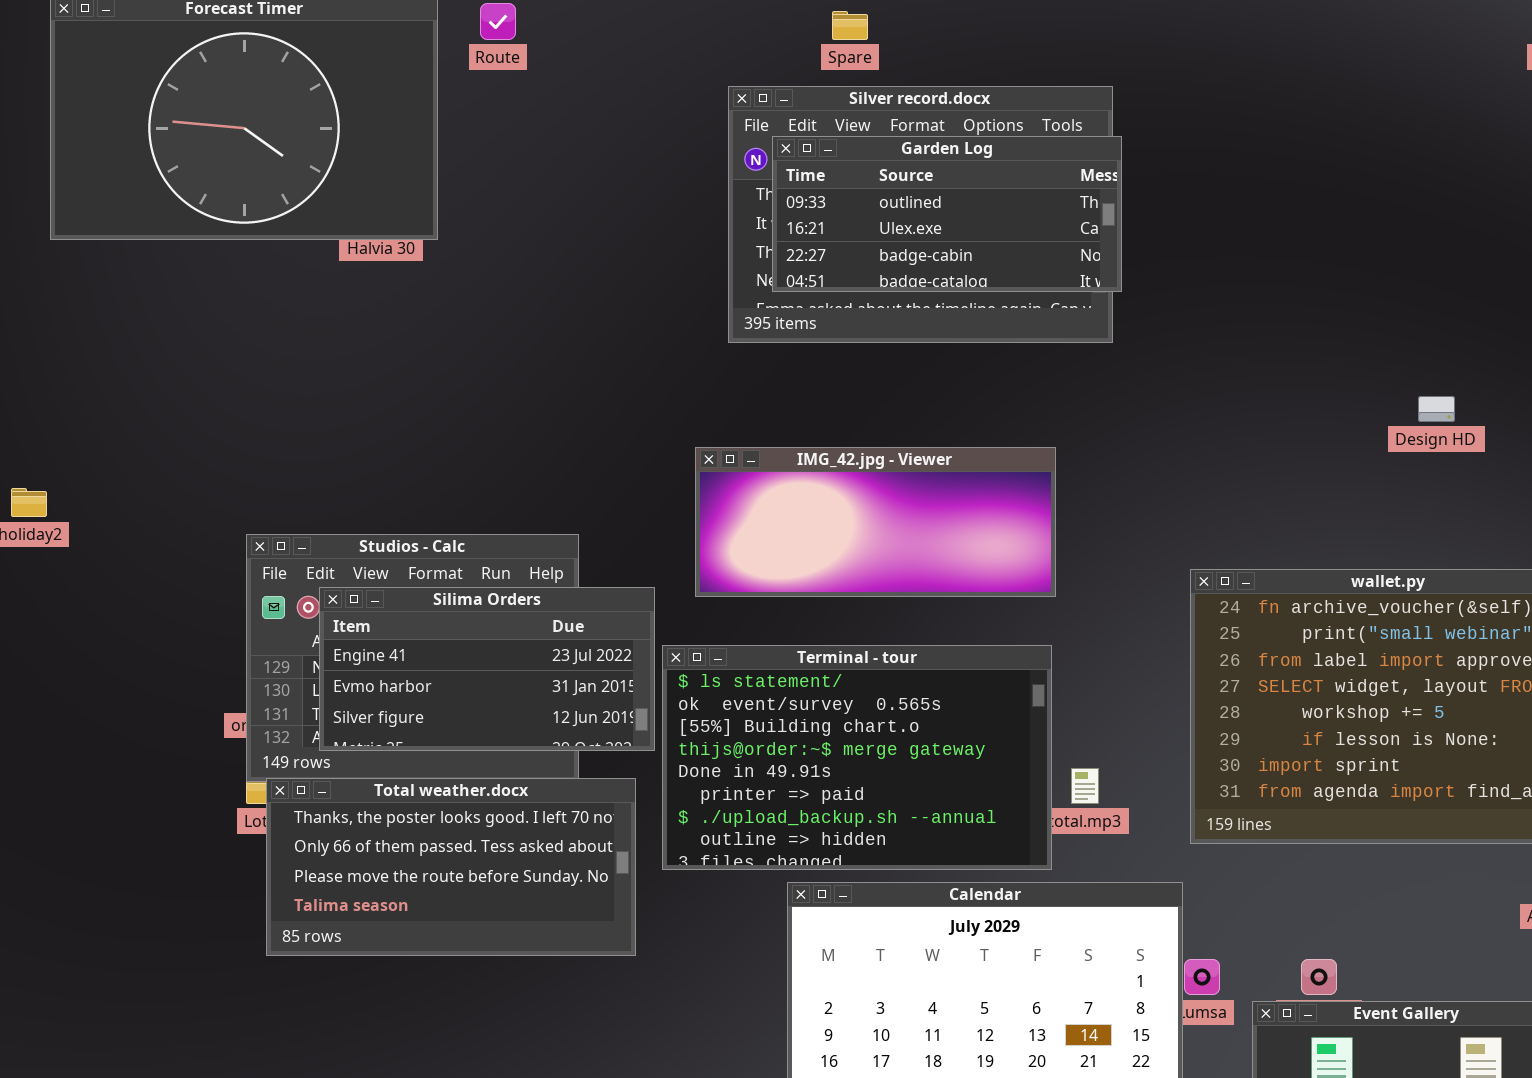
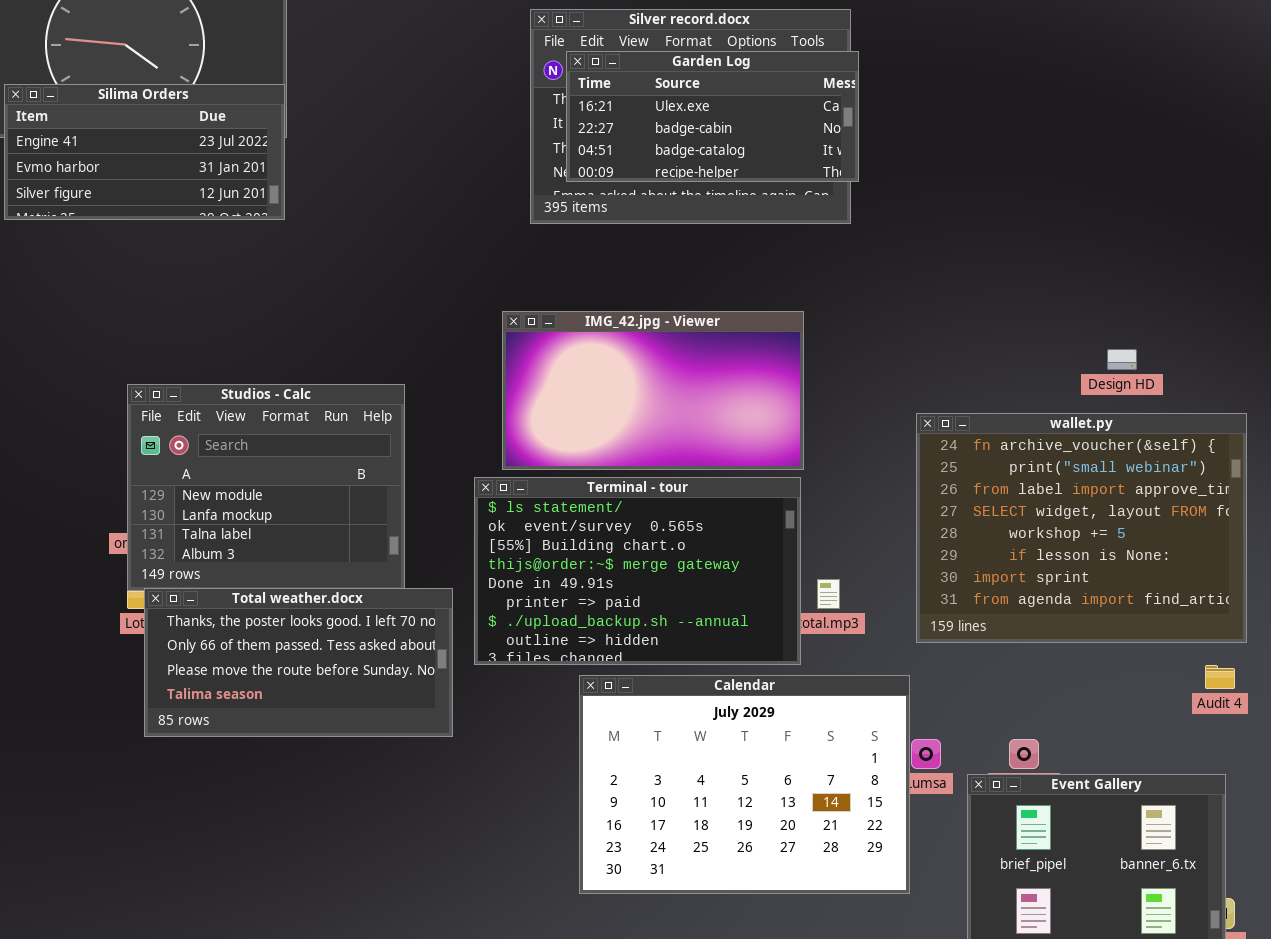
Garden Log: [772,136,1122,292] -> [566,51,859,182], scrolled down 1 row
Design HD: [1418,396,1455,422] -> [1107,349,1137,370], moved
IMG_42.jpg - Viewer: [695,447,1056,597] -> [502,311,804,470], resized
Silima Orders: [319,587,655,751] -> [4,84,285,220], moved

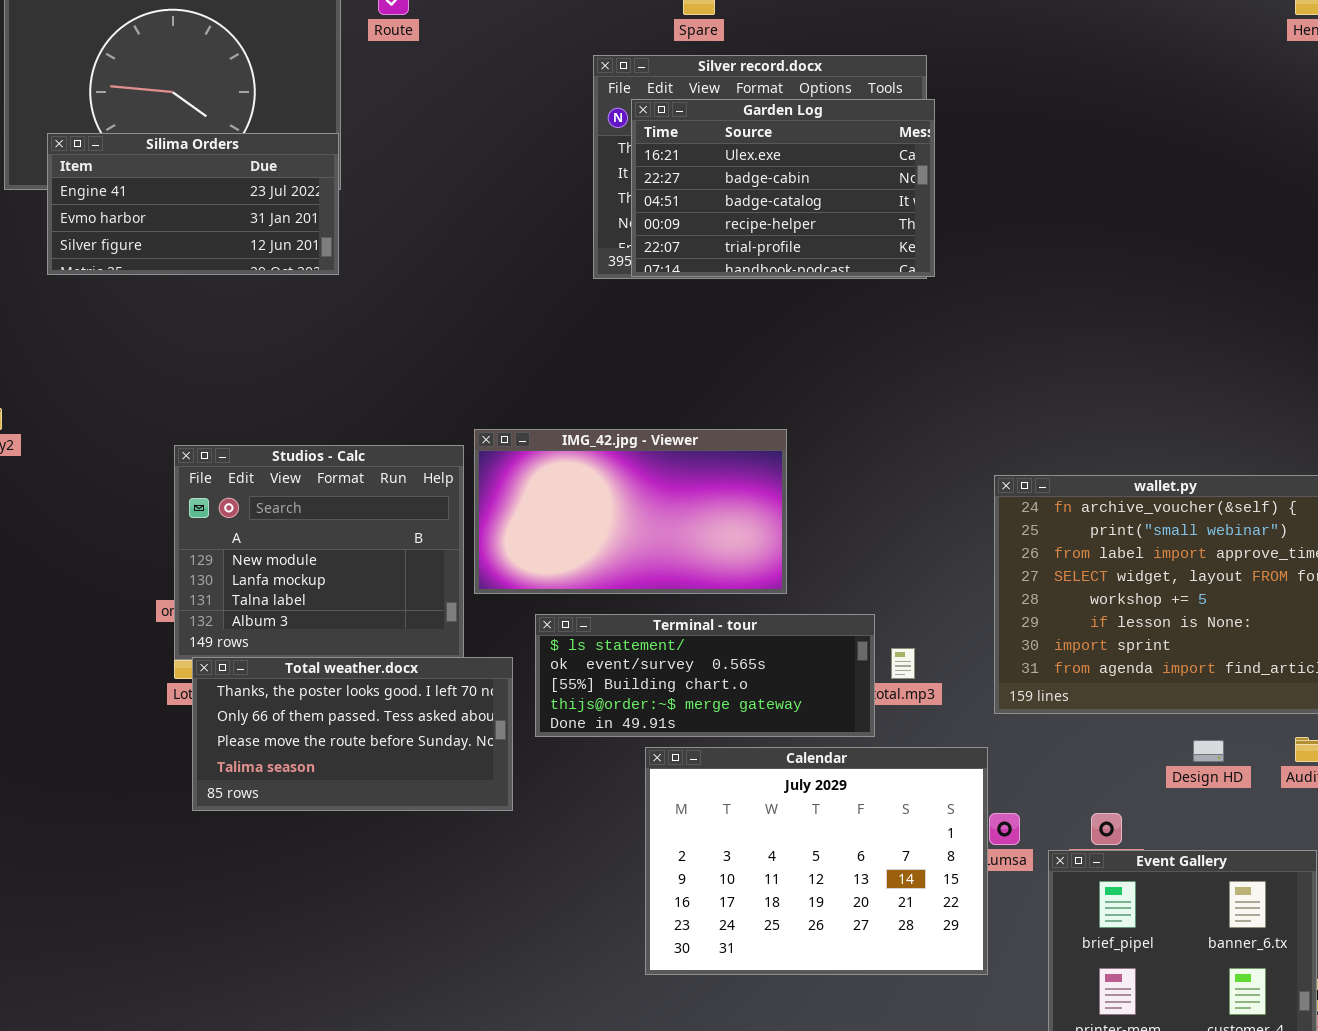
Garden Log: [566,51,859,182] -> [631,99,935,277], resized
IMG_42.jpg - Viewer: [502,311,804,470] -> [474,429,787,594], moved
Design HD: [1107,349,1137,370] -> [1193,740,1224,762], moved
Terminal - tour: [474,477,801,665] -> [535,614,875,737], resized

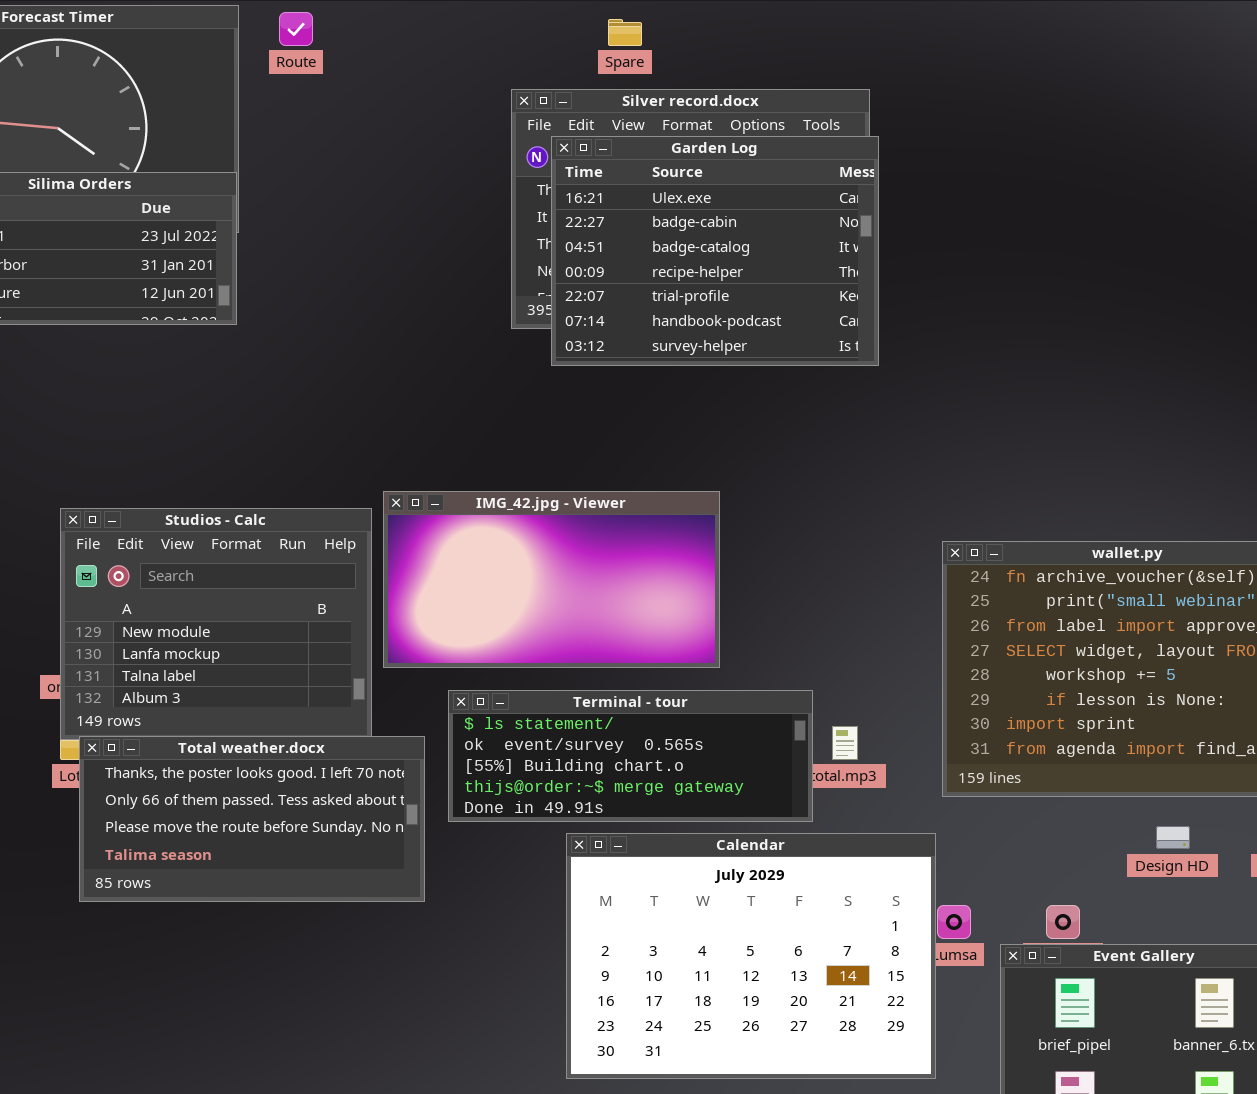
Garden Log: [631,99,935,277] -> [551,136,879,366], resized

